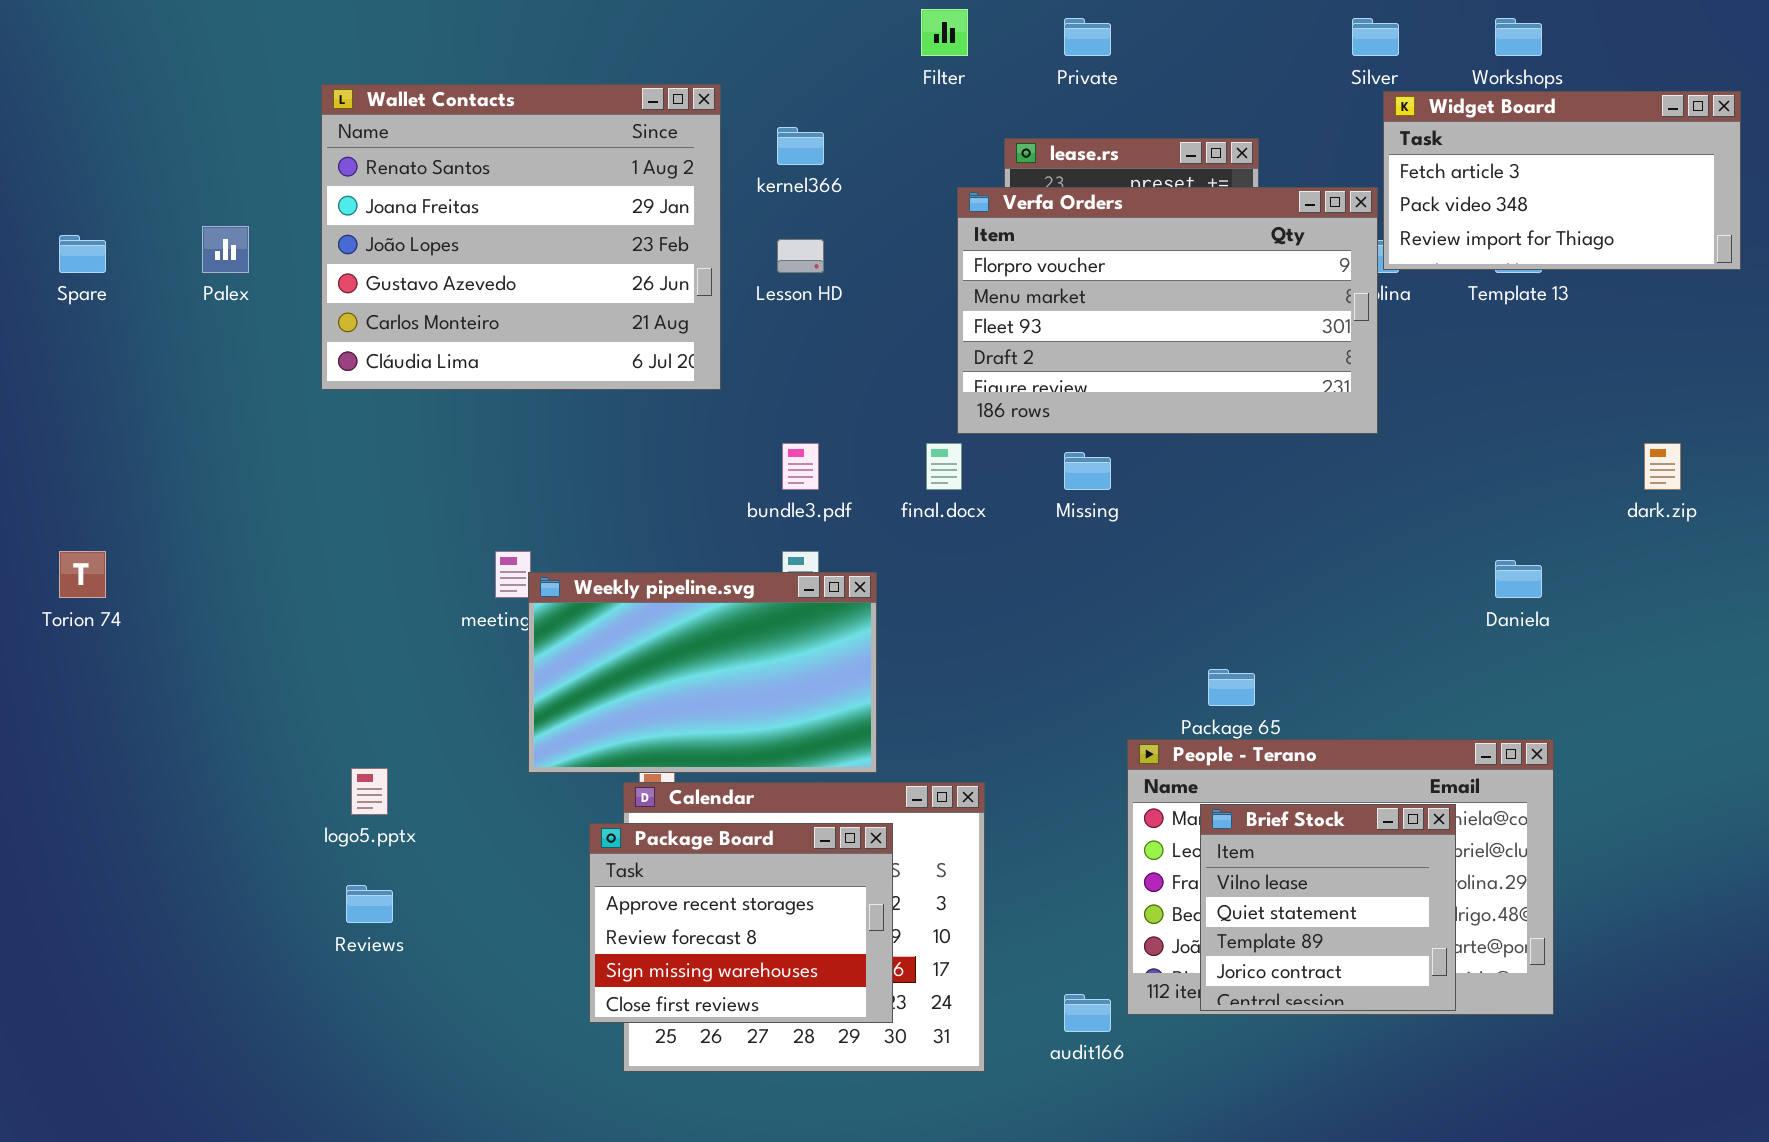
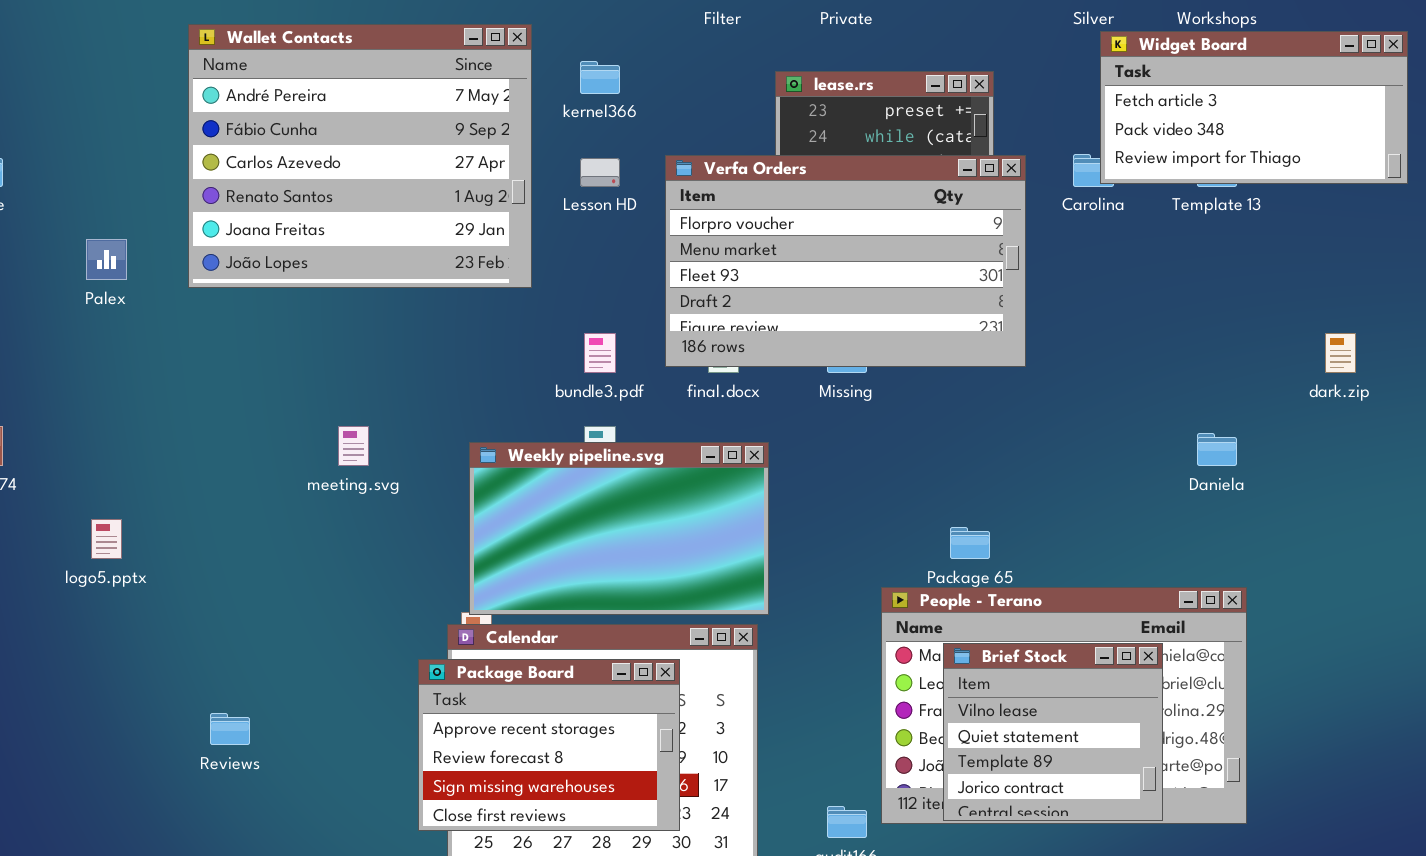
Wallet Contacts: [321,84,721,390] -> [188,24,532,288], scrolled up 3 rows
Verfa Orders: [957,187,1378,434] -> [665,155,1026,367], moved
Palex: [202,226,249,273] -> [86,239,127,280], moved
Weekly pipeline.svg: [528,572,877,773] -> [469,442,769,615], moved
logo5.pptx: [351,768,388,815] -> [91,519,122,559], moved

